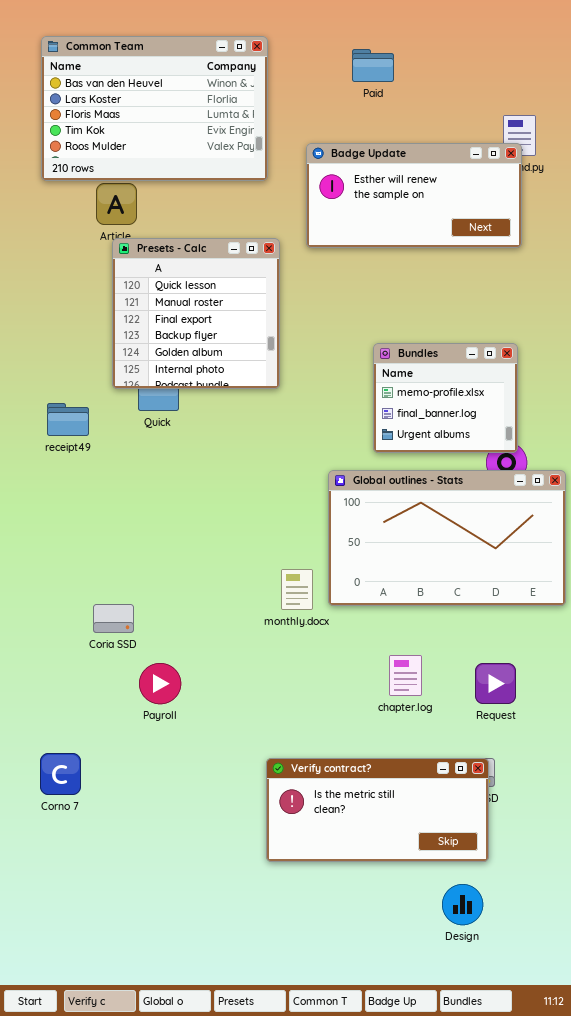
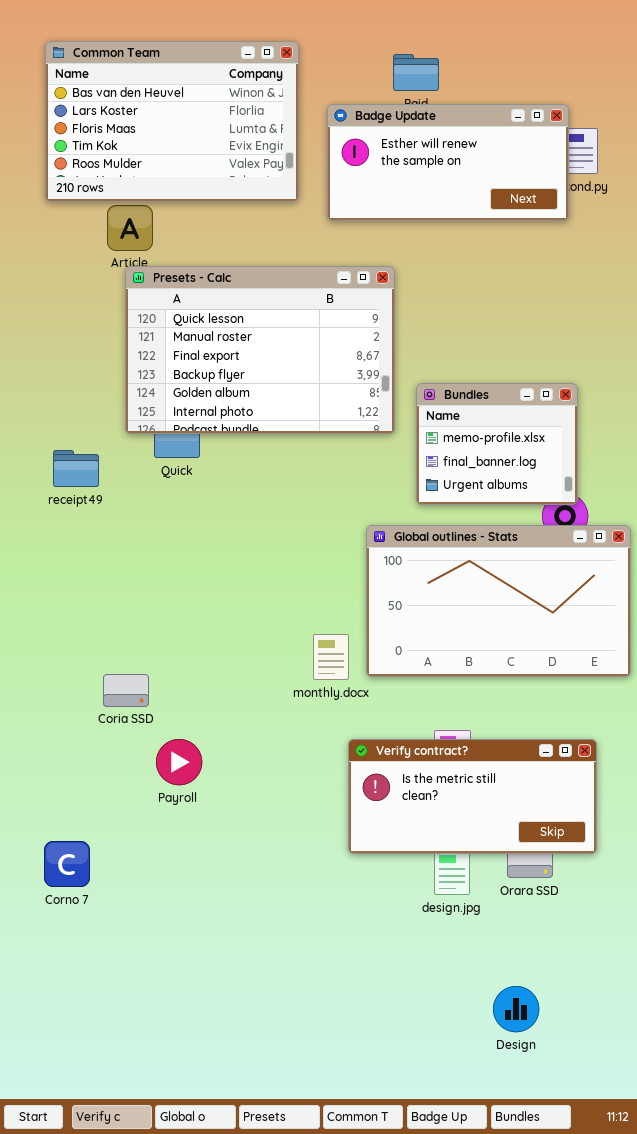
Badge Update: [306,143,522,248] -> [327,104,569,221], moved
Presets - Calc: [112,238,280,389] -> [125,266,395,434], resized
Verify contract?: [266,758,489,862] -> [348,739,597,854], moved

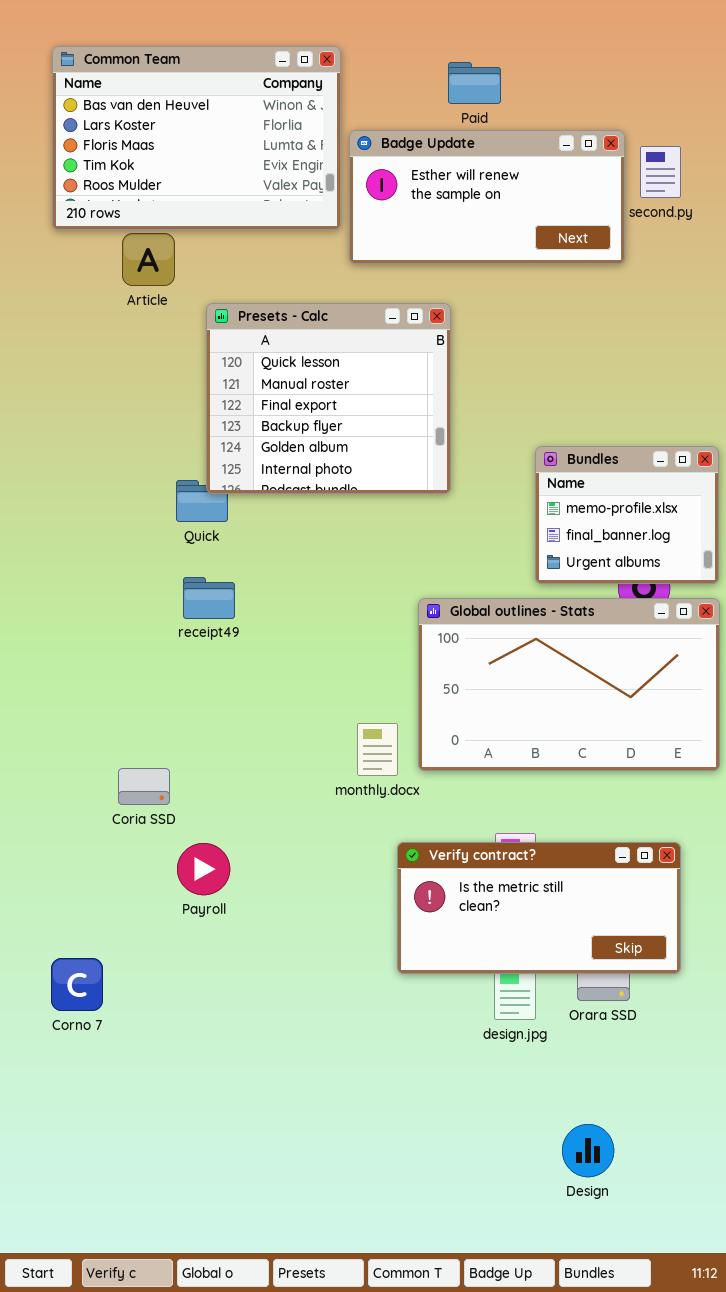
Badge Update: [327,104,569,221] -> [349,130,625,264], moved
Presets - Calc: [125,266,395,434] -> [206,303,451,494], resized
Bundles: [416,383,578,505] -> [535,446,719,584], moved
receipt49: [53,450,99,487] -> [183,577,235,619], moved

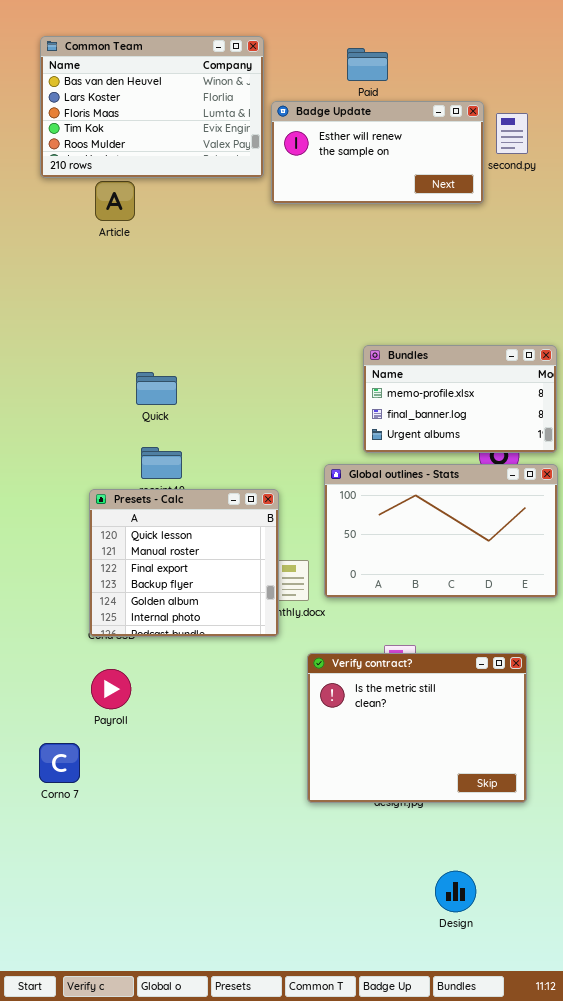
Presets - Calc: [206,303,451,494] -> [89,489,279,637], moved
Bundles: [535,446,719,584] -> [363,345,557,453], resized
Verify contract?: [397,842,681,974] -> [307,653,527,803], resized
Payroll: [177,843,230,895] -> [91,669,131,709], moved

